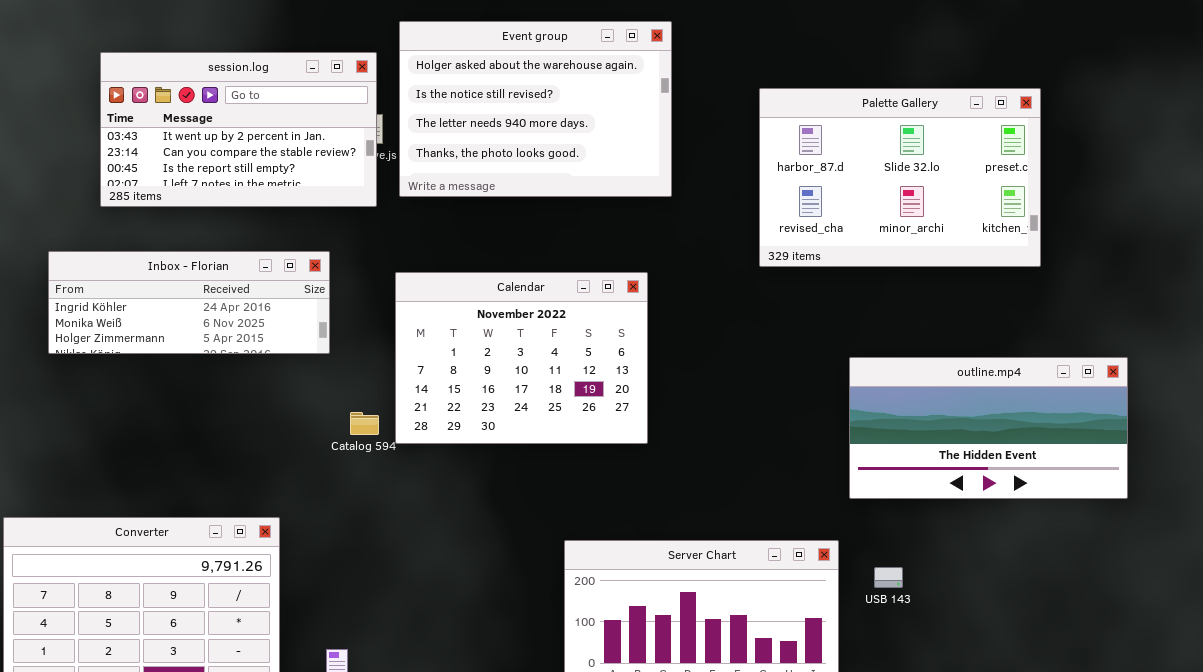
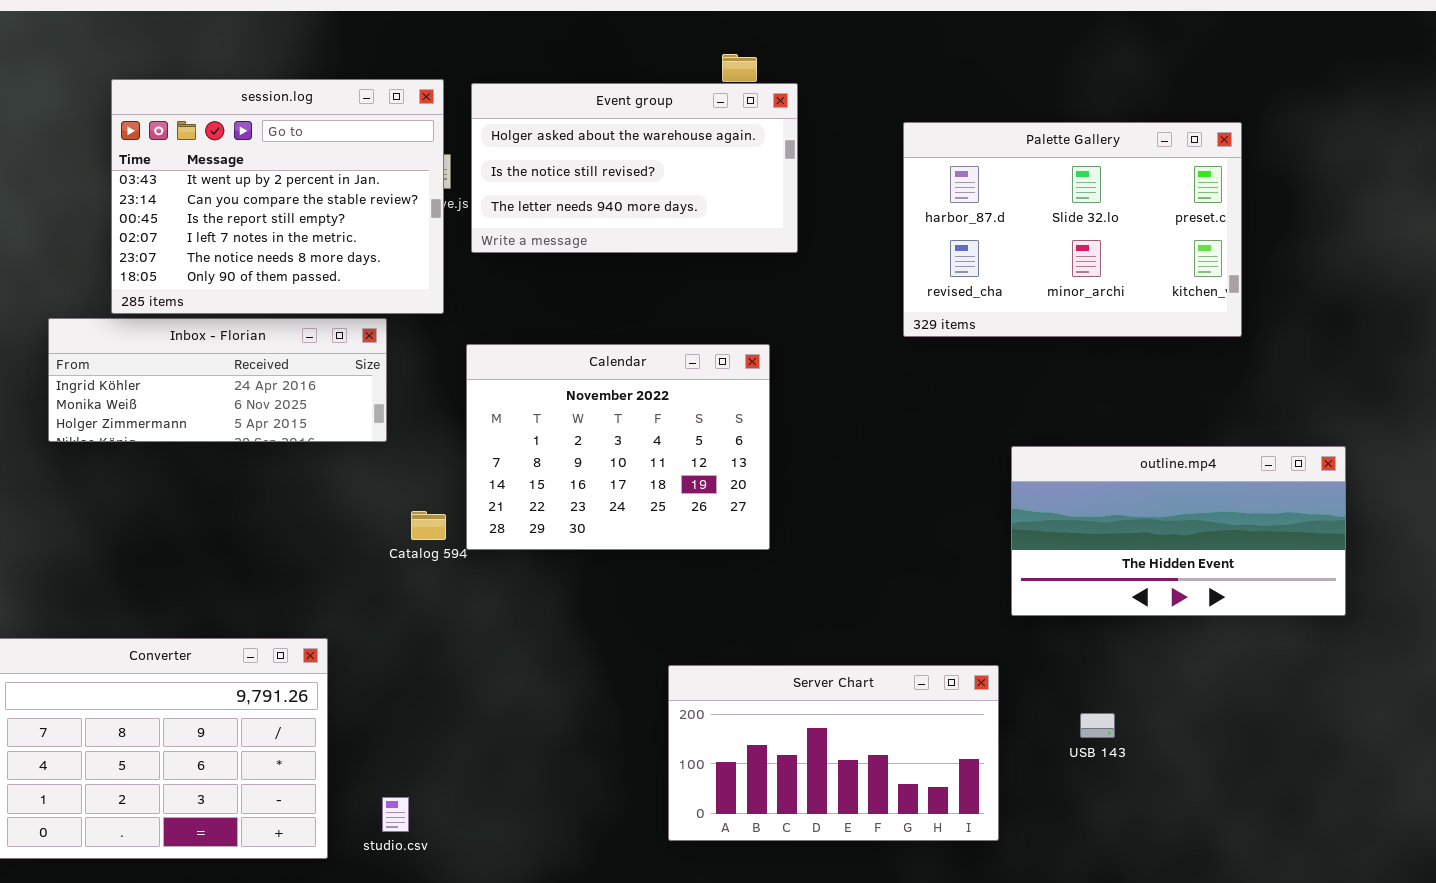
Event group: [399,21,672,197] -> [471,83,798,253], resized
session.log: [100,52,377,207] -> [111,79,444,314], resized
USB 143: [874,567,903,588] -> [1080,713,1115,738], moved

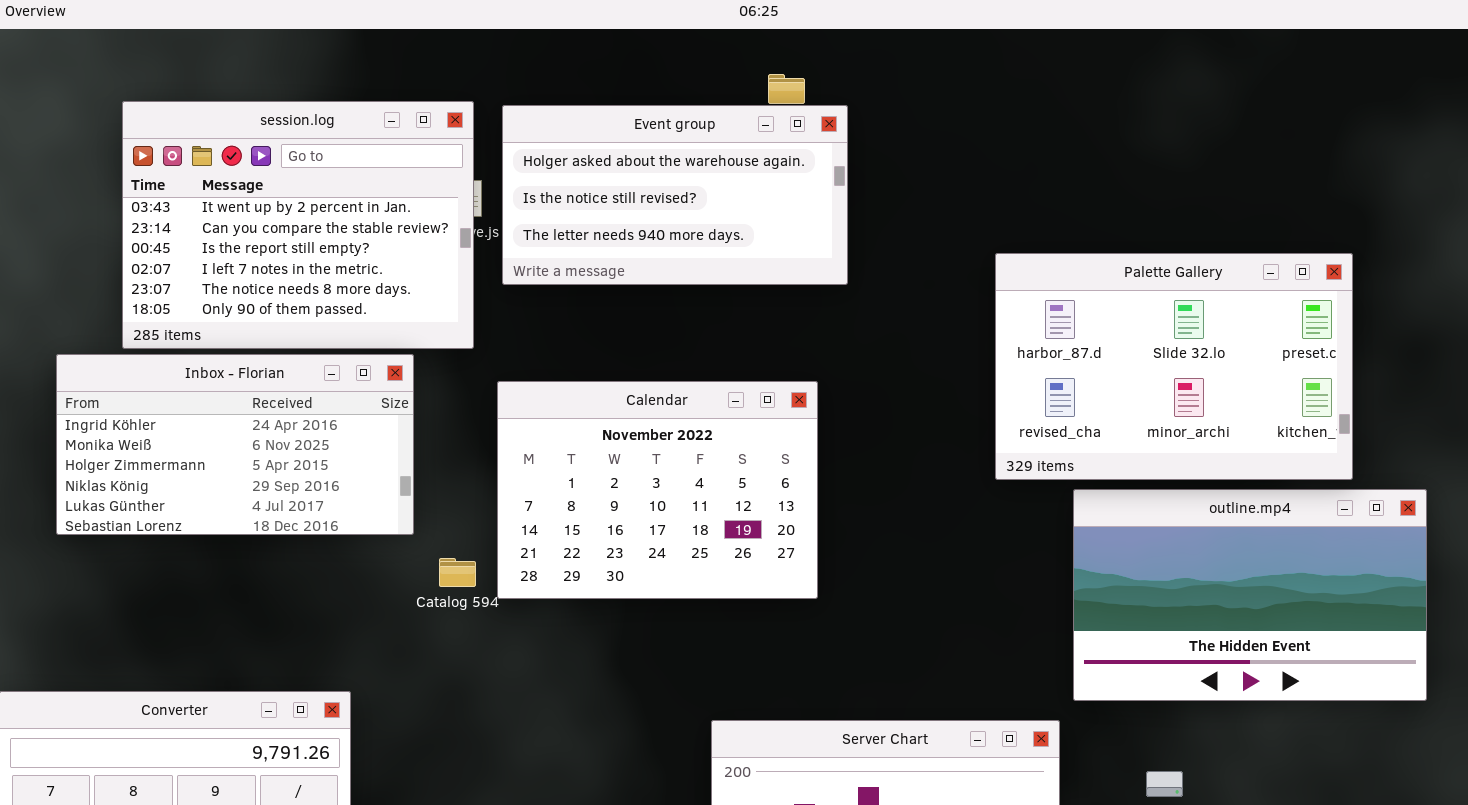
Palette Gallery: [903,122,1242,337] -> [995,253,1353,480], moved
Inbox - Florian: [48,318,387,442] -> [56,354,414,535], resized
outline.mp4: [1011,446,1346,616] -> [1073,489,1427,701], resized

